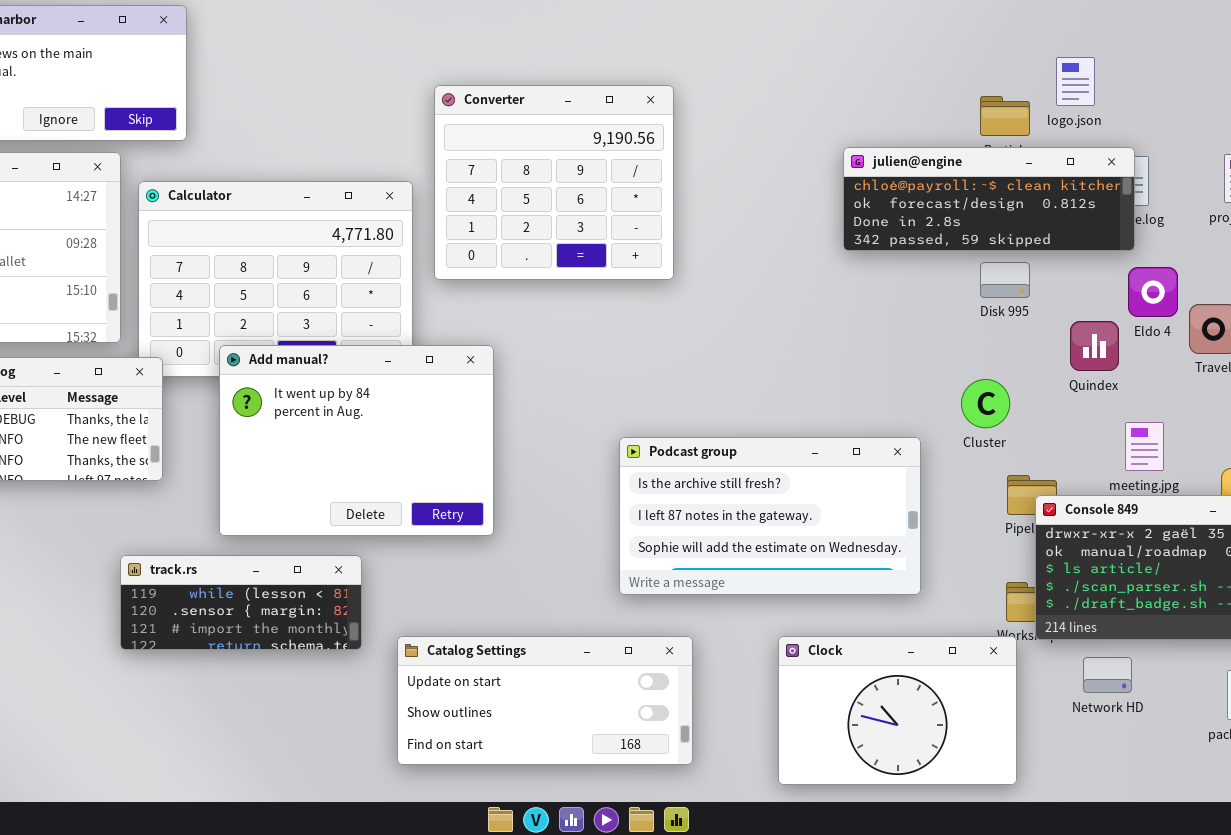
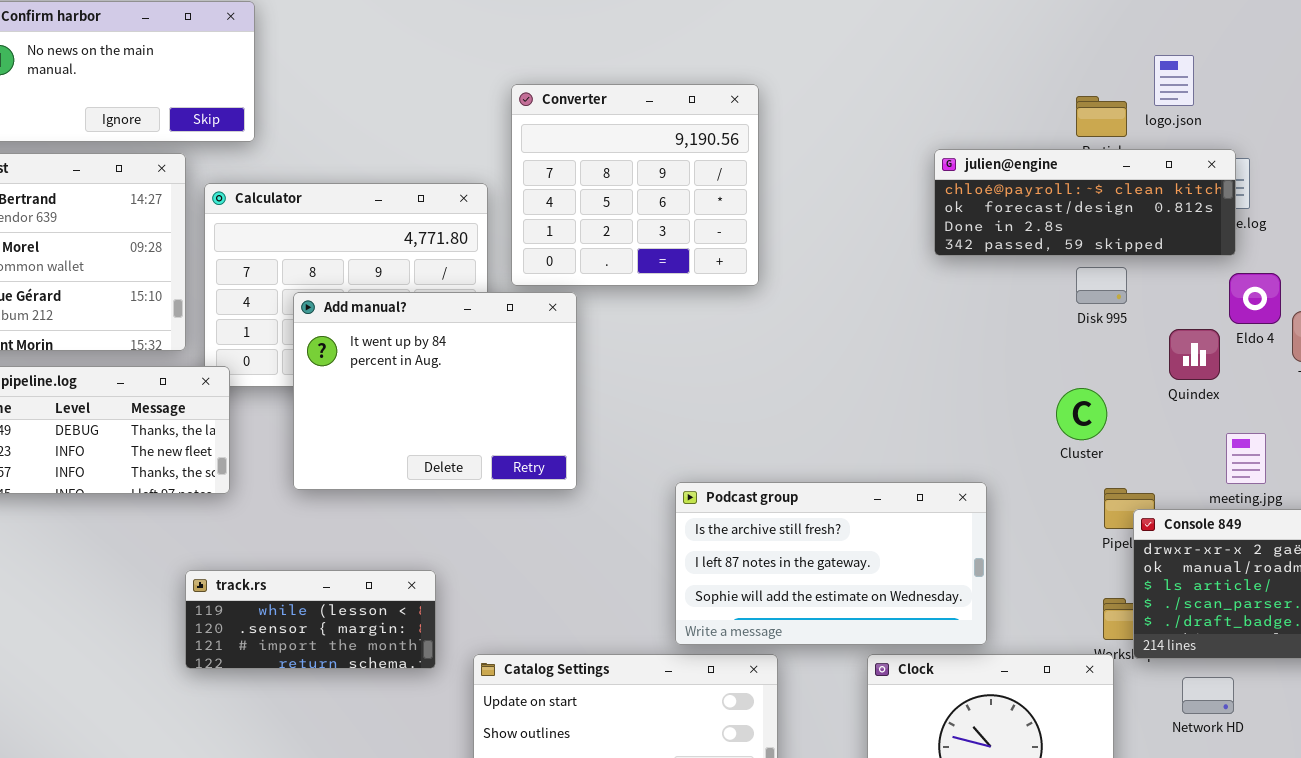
Add manual?: [219,345,494,536] -> [293,292,577,490], moved
Podcast group: [619,437,921,595] -> [675,482,987,645], moved

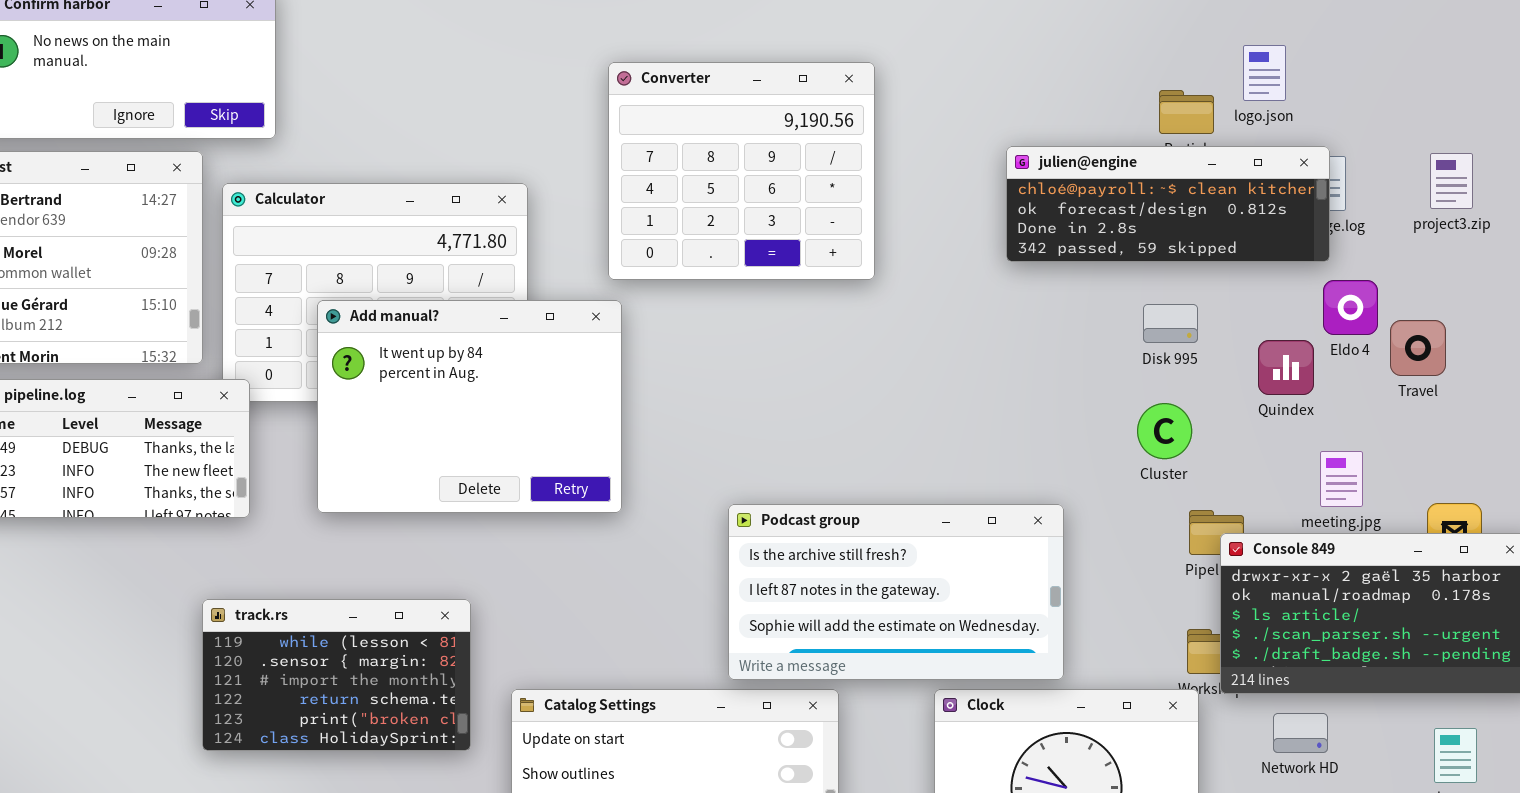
Converter: [511,84,759,286] -> [608,62,875,280], moved
Disk 995: [1076,267,1127,304] -> [1143,304,1198,343], moved
track.rs: [185,570,436,669] -> [202,599,471,751], resized

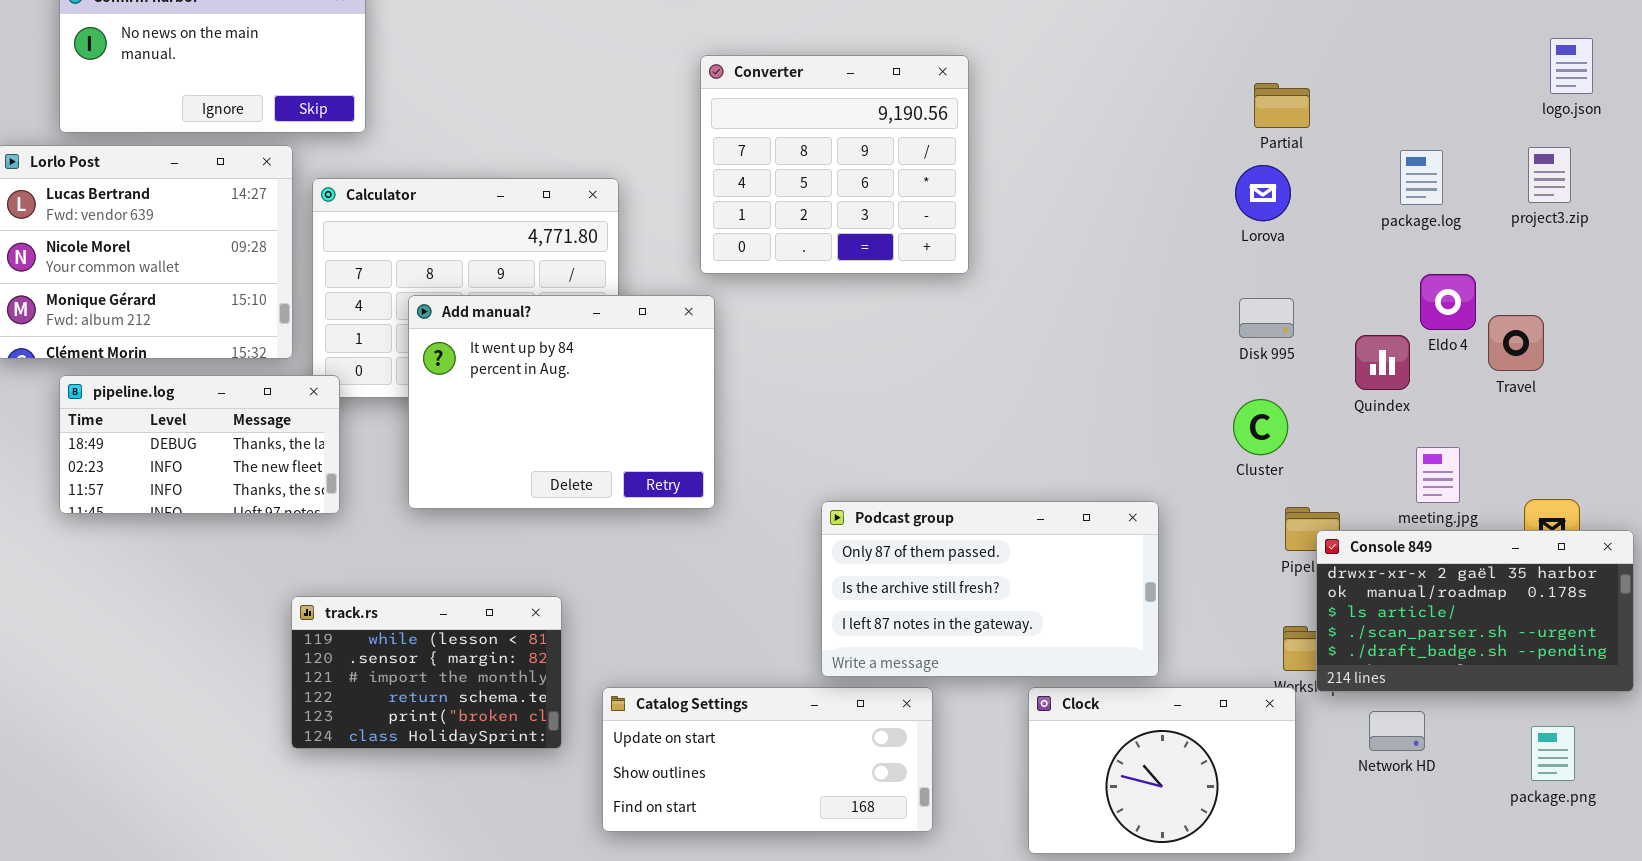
logo.json: [1243,45,1286,101] -> [1550,38,1593,94], moved
julien@engine: [1006,146,1330,262] -> none, closed
Podcast group: [728,504,1064,680] -> [821,501,1159,677], scrolled up 1 row

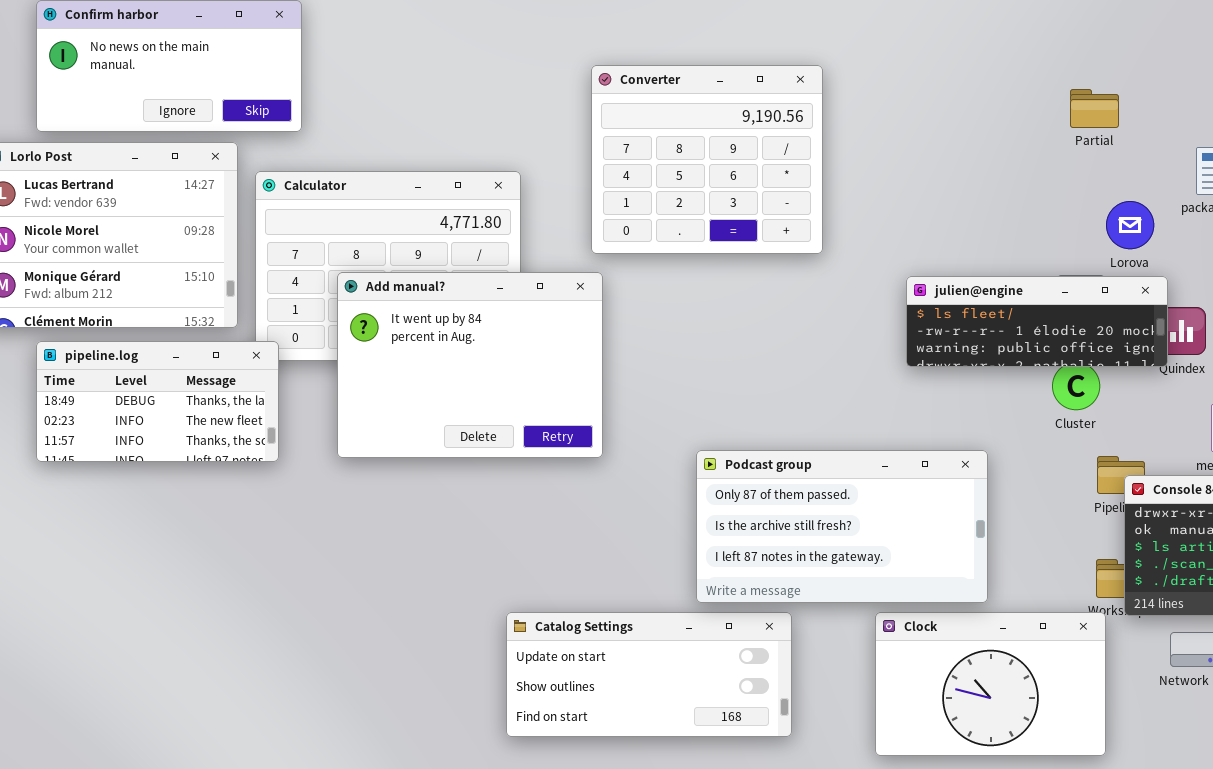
Lorova: [1235,165,1291,221] -> [1106,201,1154,249], moved
julien@engine: none -> [906,276,1168,367], opened
track.rs: [291,596,562,749] -> none, closed

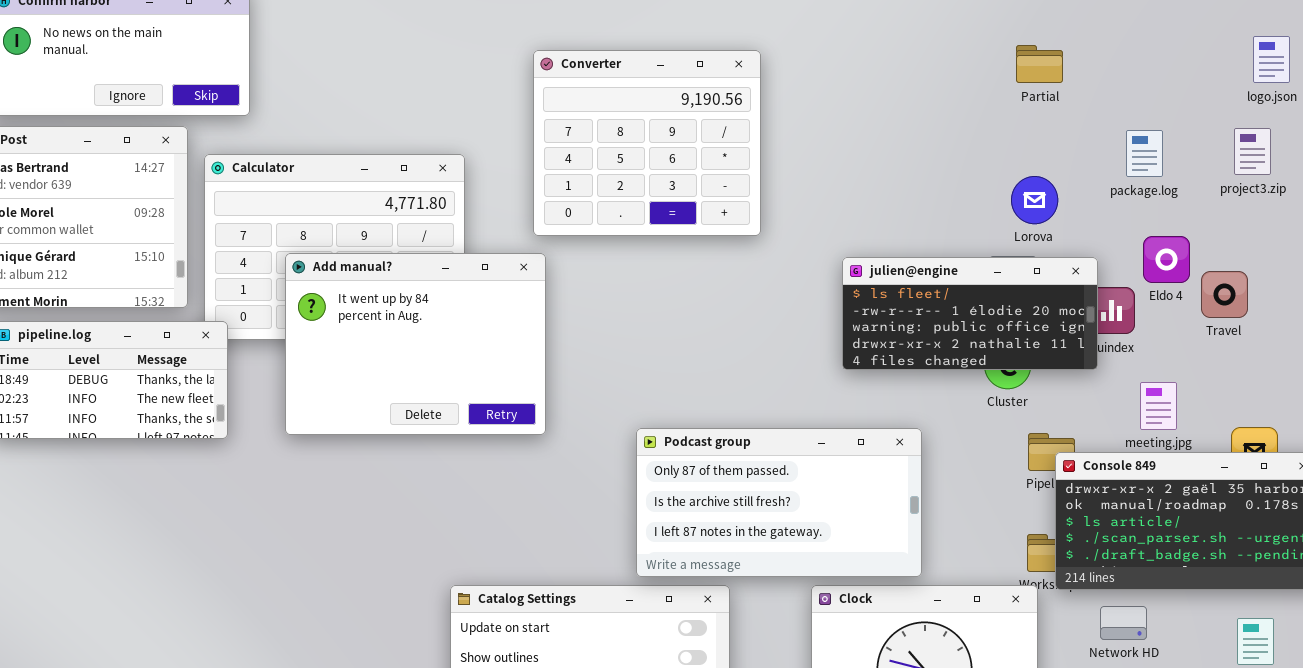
Partial: [1070,89,1119,128] -> [1016,45,1063,83], moved
Lorova: [1106,201,1154,249] -> [1011,176,1058,224], moved
julien@engine: [906,276,1168,367] -> [842,257,1098,370], resized

